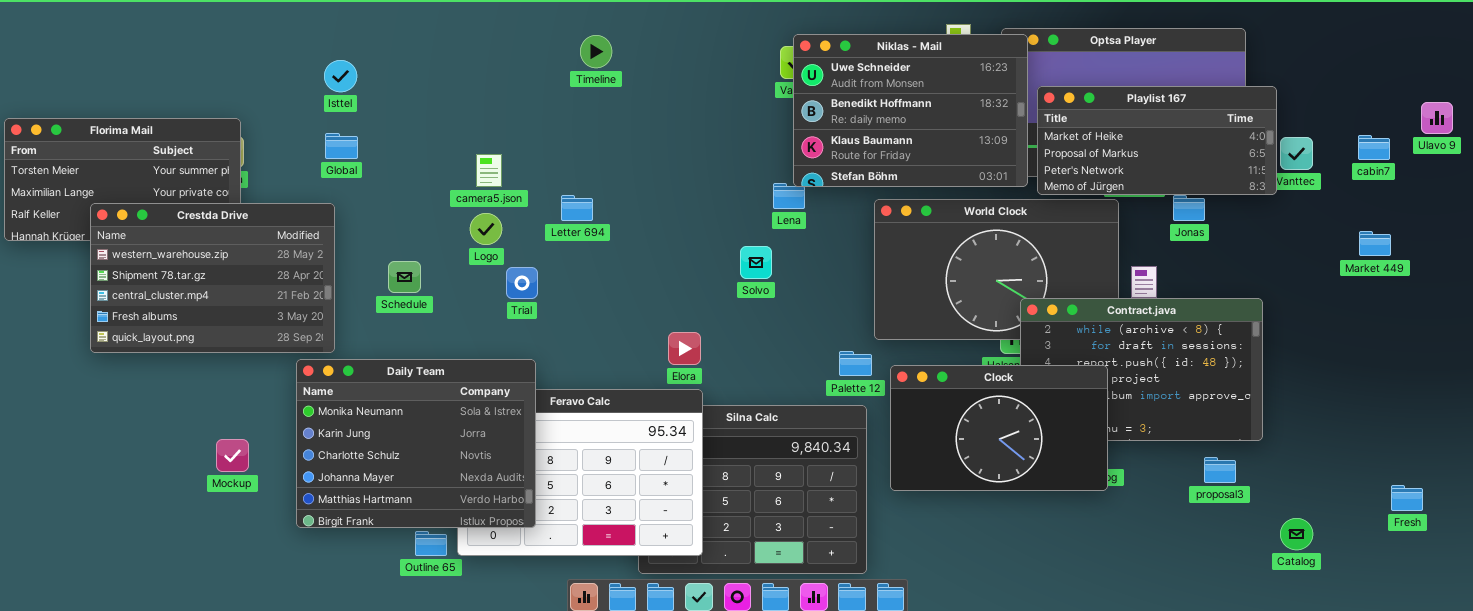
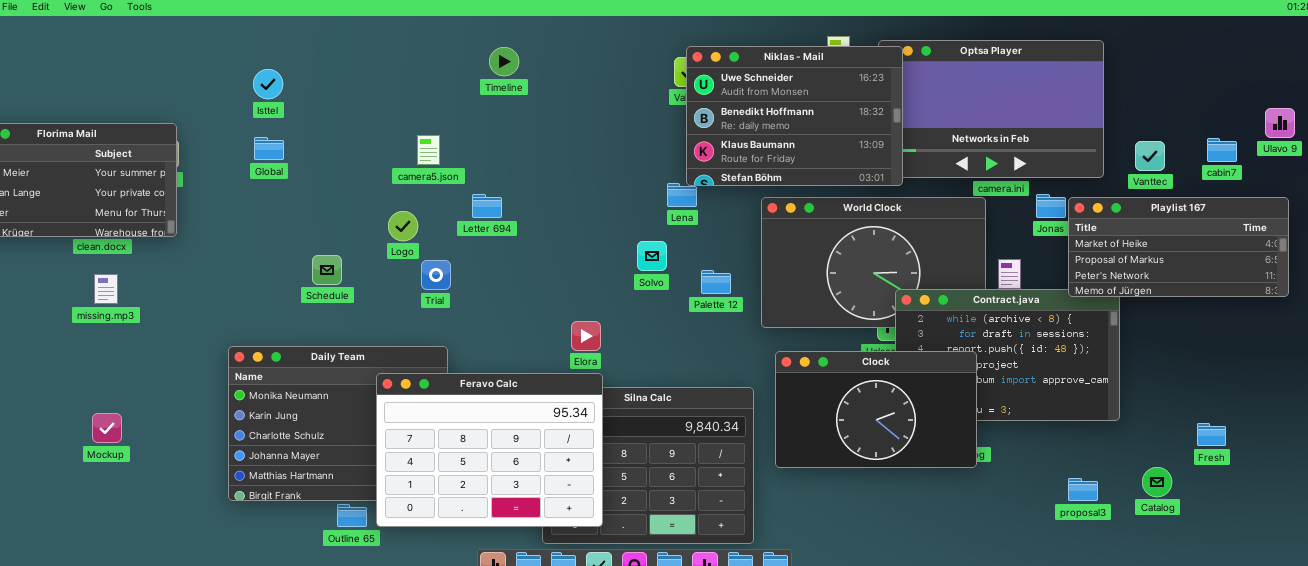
Playlist 167: [1037,86,1277,195] -> [1068,197,1289,297], moved
camera5.json: [476,154,502,187] -> [417,135,440,165], moved
Crestda Drive: [90,203,335,353] -> none, closed
Palette 12: [839,351,872,376] -> [701,270,731,294], moved
Feravo Calc: [457,389,703,556] -> [376,373,603,527], raised
Mockup: [216,439,249,472] -> [92,413,122,443], moved
proposal3: [1204,457,1236,483] -> [1068,478,1098,501], moved
Fresh: [1391,485,1423,511] -> [1197,423,1226,446], moved
Catalog: [1280,518,1313,550] -> [1142,467,1172,497], moved

